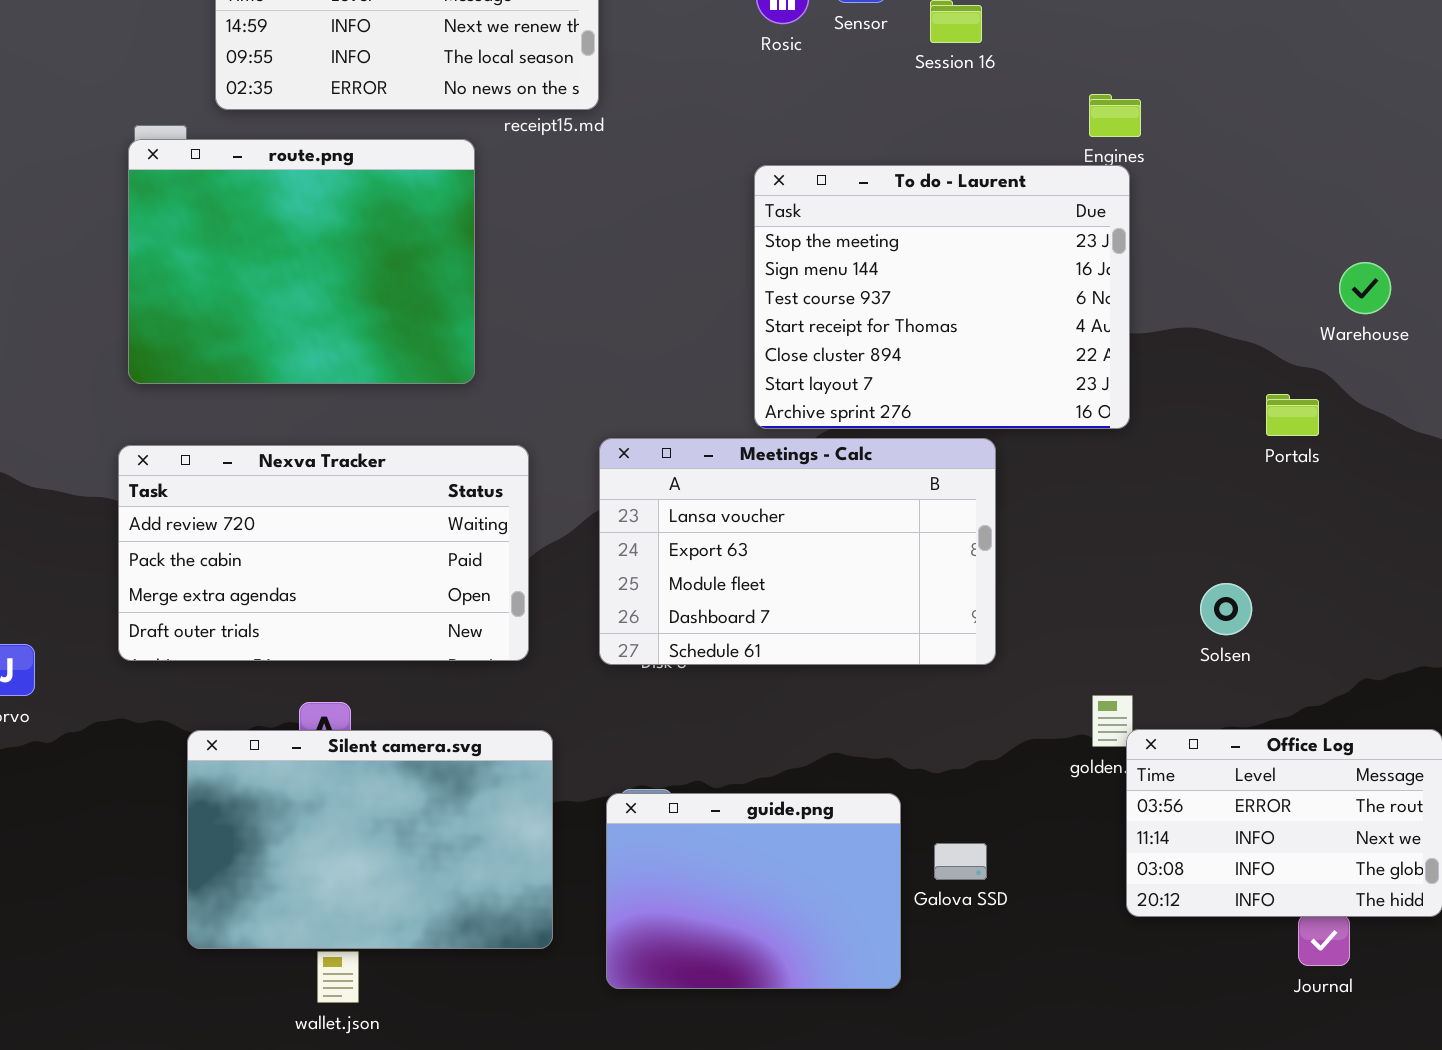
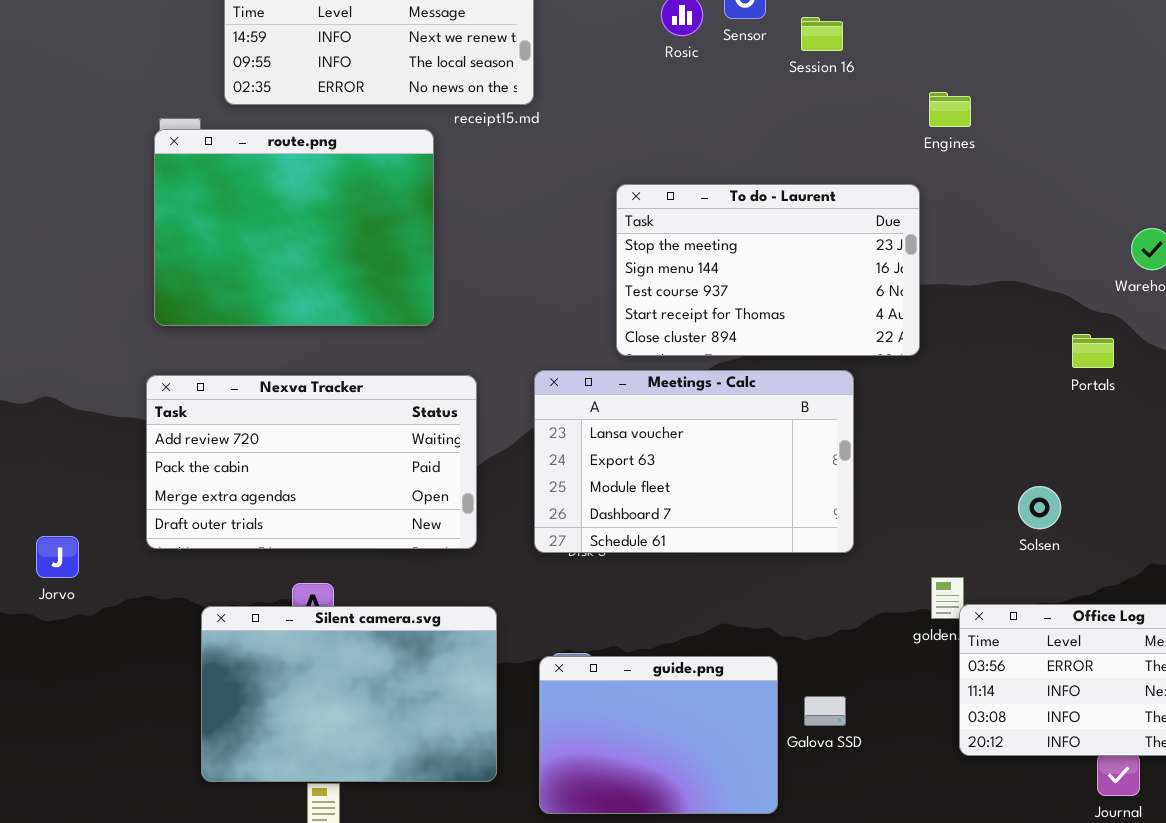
To do - Laurent: [754,165,1130,429] -> [616,184,920,356], moved, resized

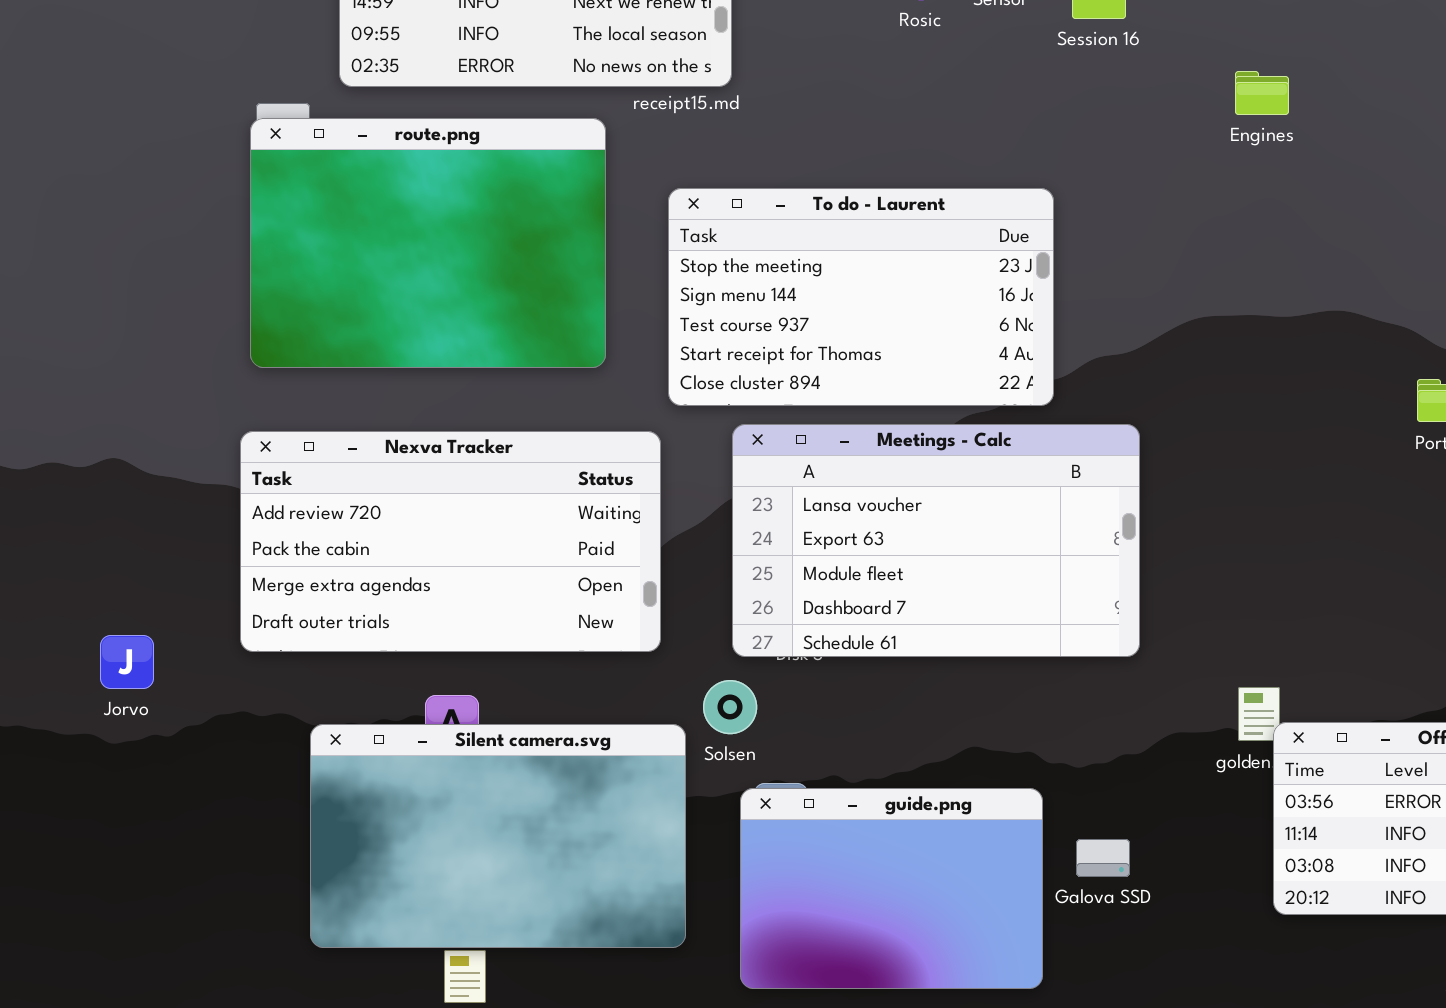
To do - Laurent: [616,184,920,356] -> [668,188,1054,406], moved
Solsen: [1018,486,1061,529] -> [703,680,757,734], moved

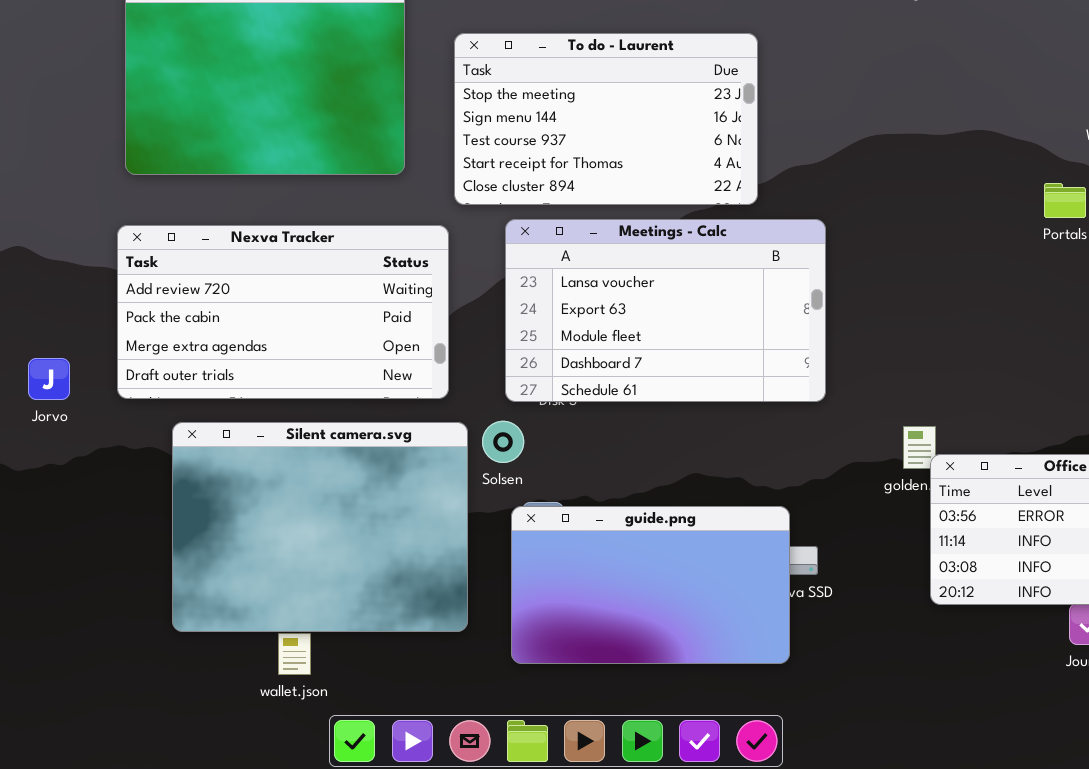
Jorvo: [100,635,154,689] -> [28,358,70,400], moved
Silent camera.svg: [310,724,686,948] -> [172,422,468,632], resized
guide.png: [740,788,1043,989] -> [511,506,790,664], resized

